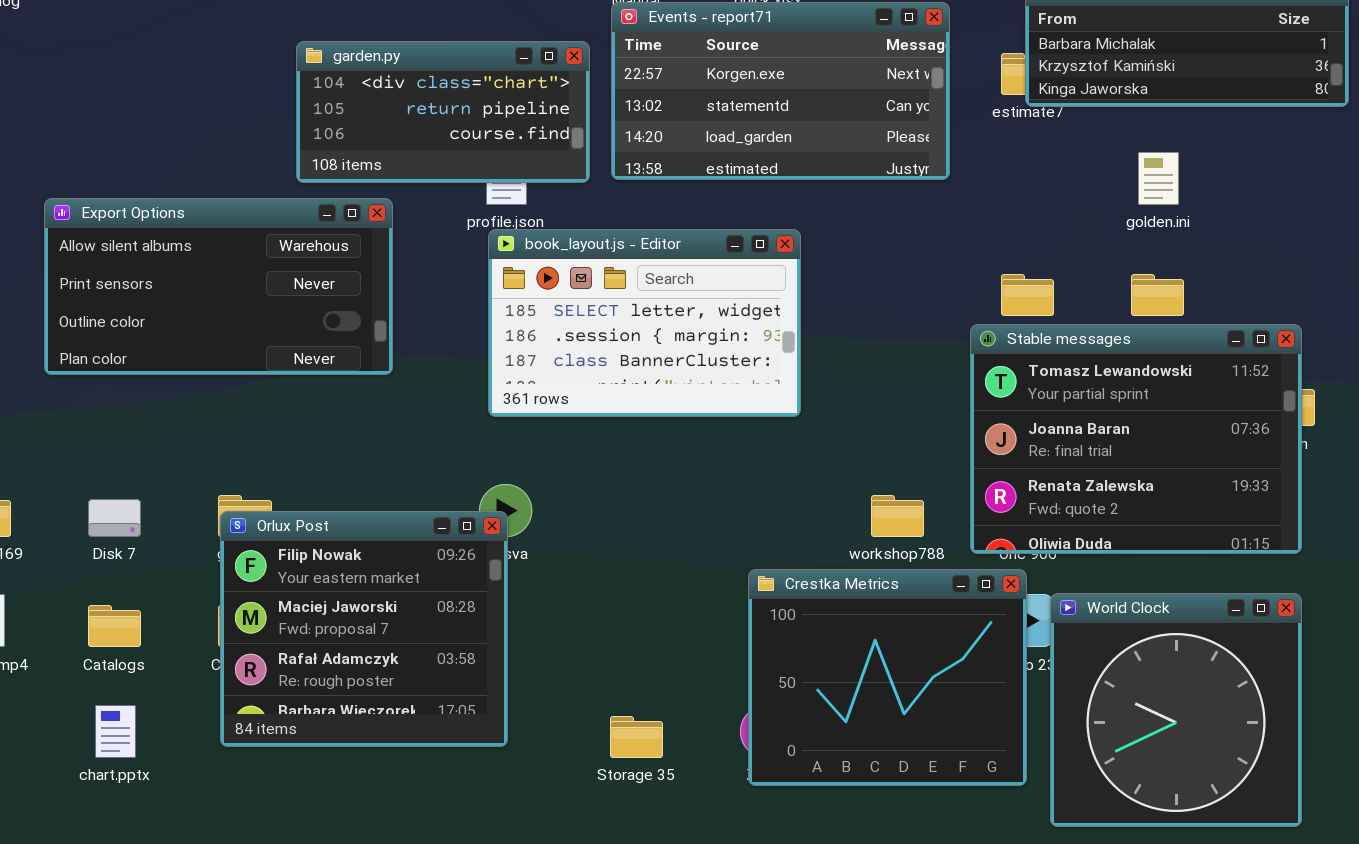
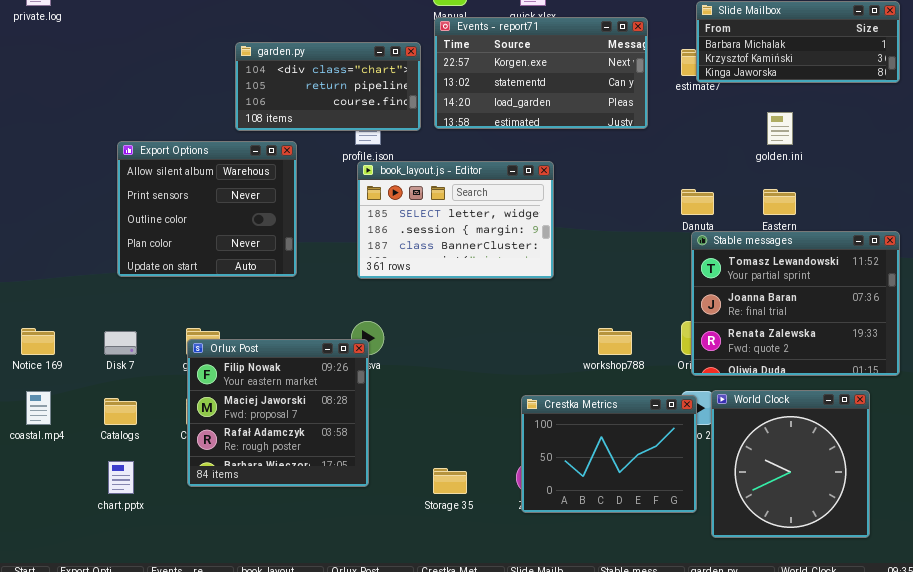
Export Options: [44,198,393,375] -> [117,141,297,277], resized
Stable messages: [970,324,1302,554] -> [691,231,900,376], moved
Crestka Metrics: [748,569,1027,786] -> [521,395,697,513], resized

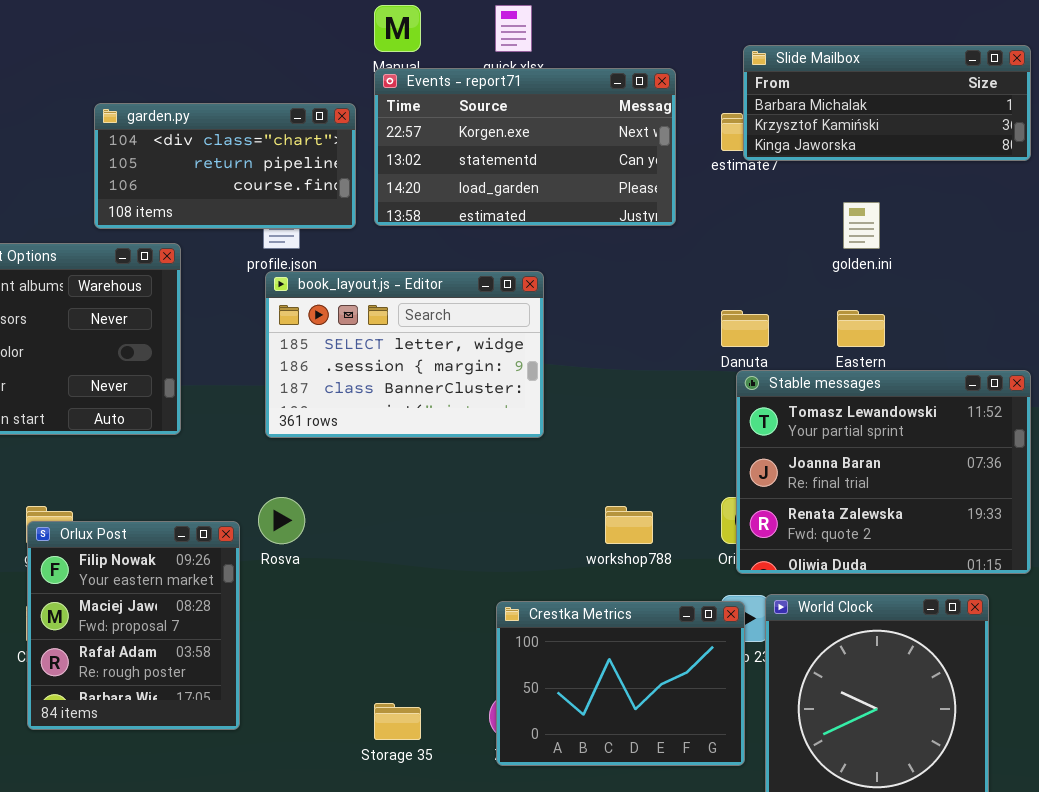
Orlux Post: [187,339,369,487] -> [27,521,240,730], resized

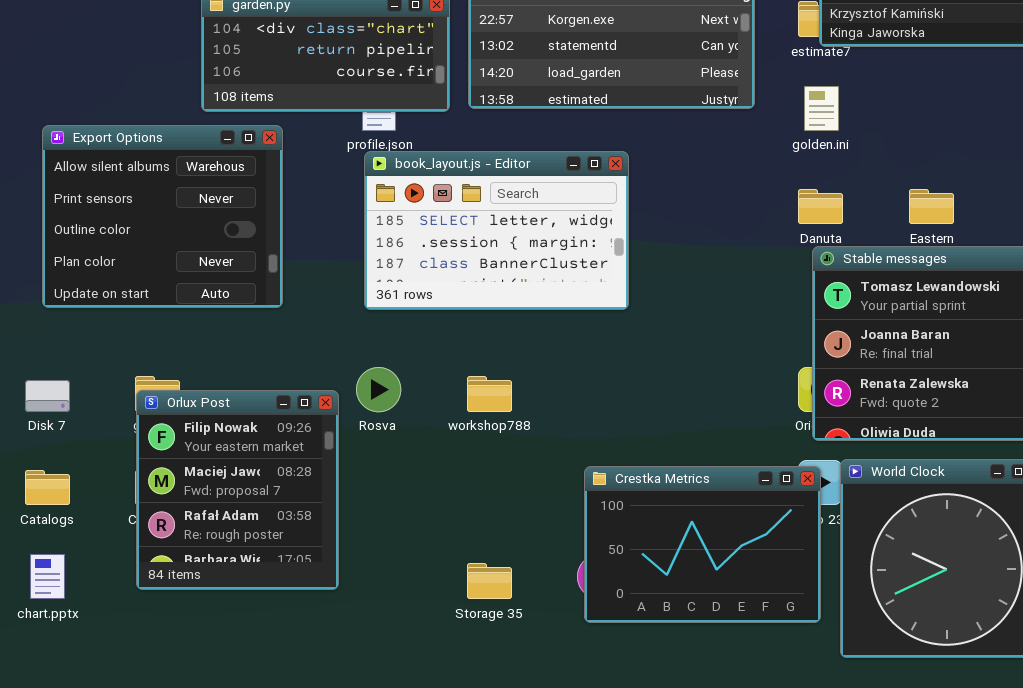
golden.ini: [843,202,880,249] -> [804,86,839,131], moved
workshop788: [605,506,653,544] -> [467,376,512,412], moved

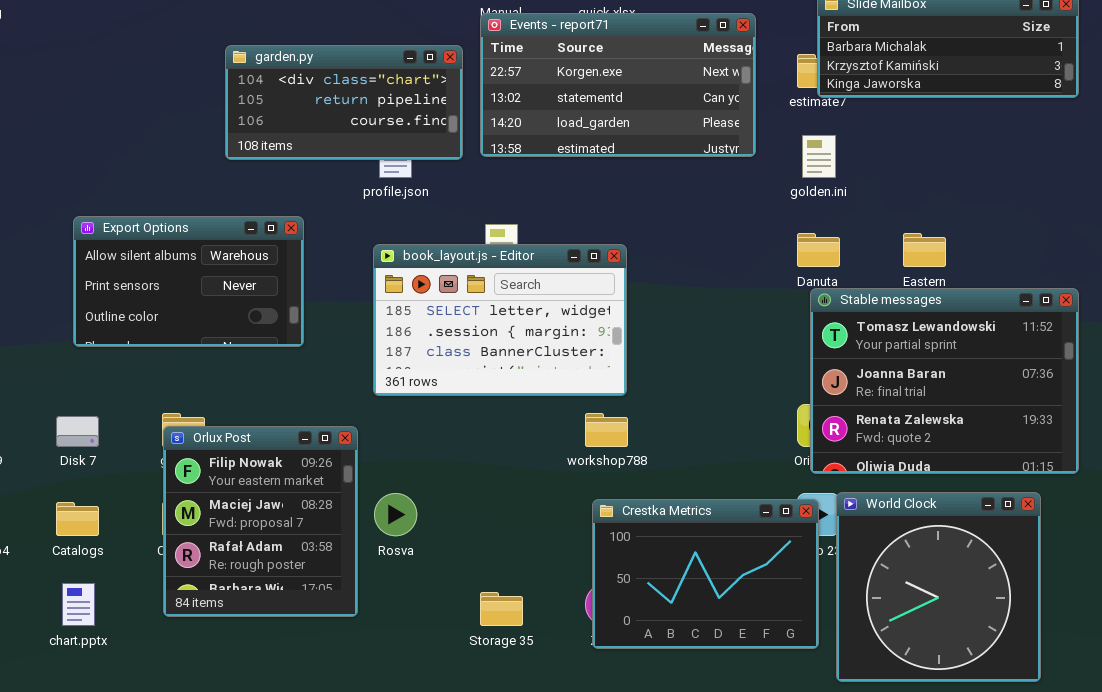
Export Options: [42,125,283,308] -> [73,216,304,347], resized
book_layout.js - Editor: [364,151,629,310] -> [373,244,627,396], moved
Rosva: [356,367,401,412] -> [374,493,417,536], moved
workshop788: [467,376,512,412] -> [585,413,628,447], moved

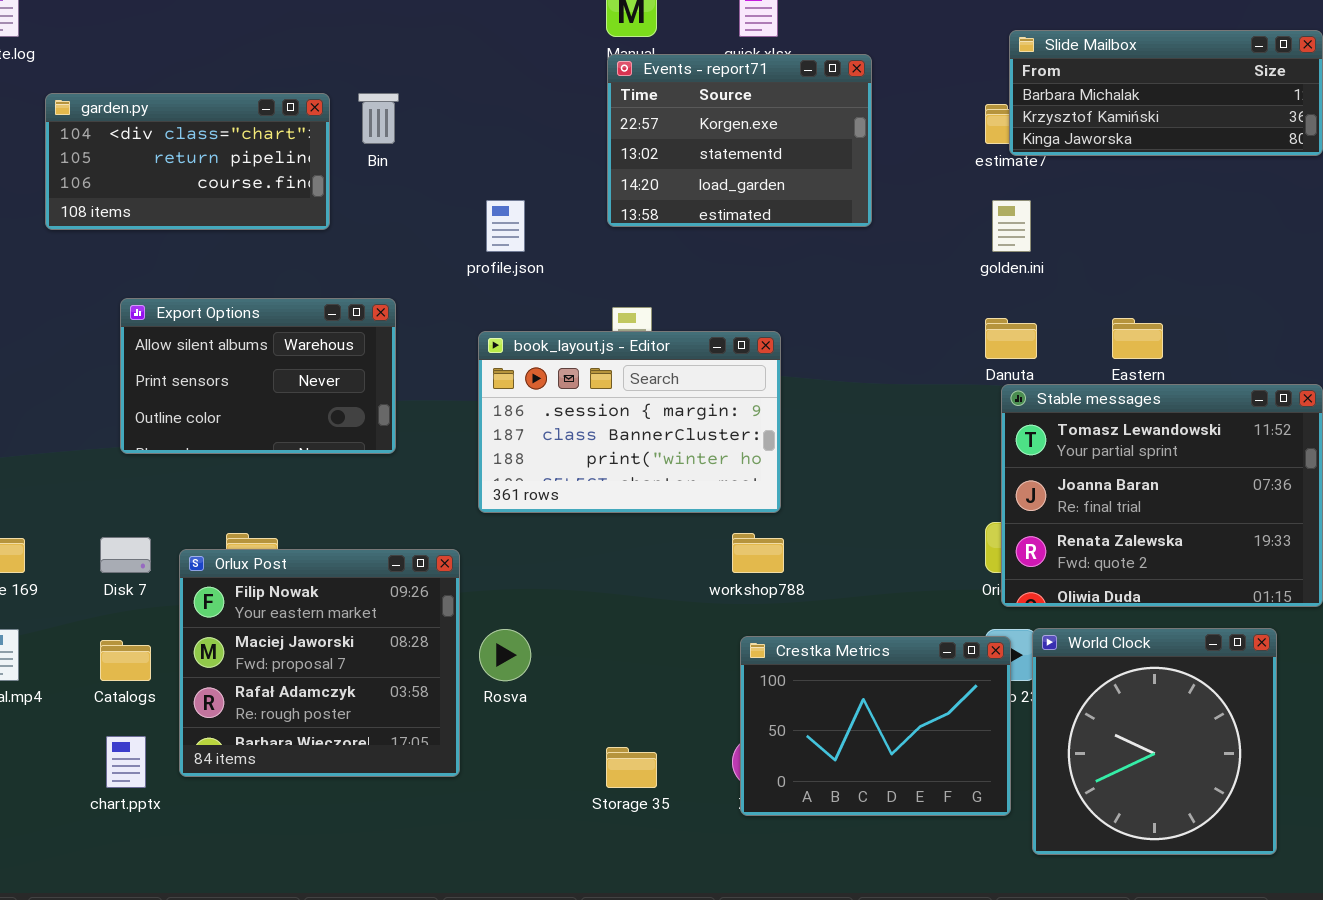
Events - report71: [480,13,756,157] -> [607,54,872,227], resized
garden.py: [225,45,463,160] -> [45,93,330,230], moved
book_layout.js - Editor: [373,244,627,396] -> [478,331,781,513], scrolled down 1 row
Orlux Post: [163,426,358,617] -> [179,549,460,777], resized

